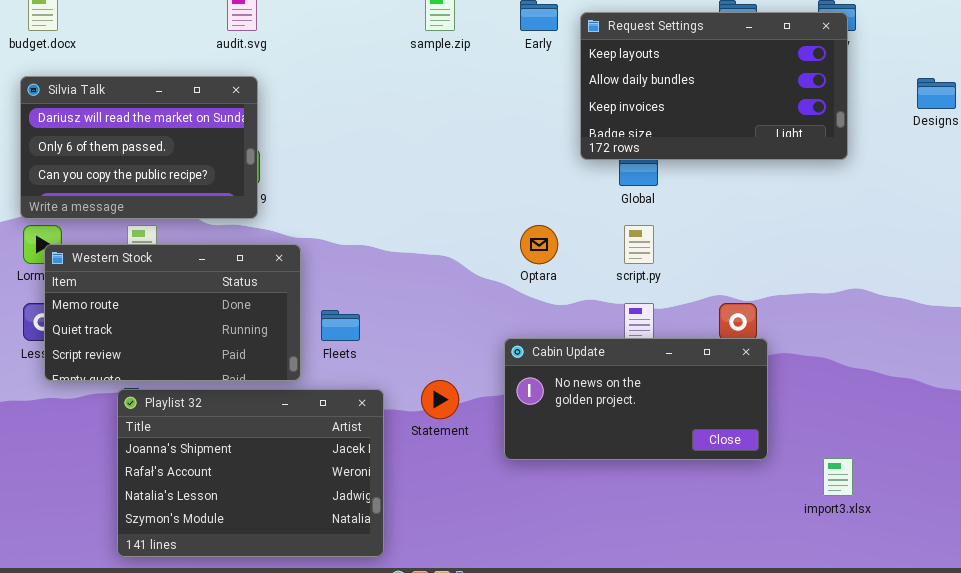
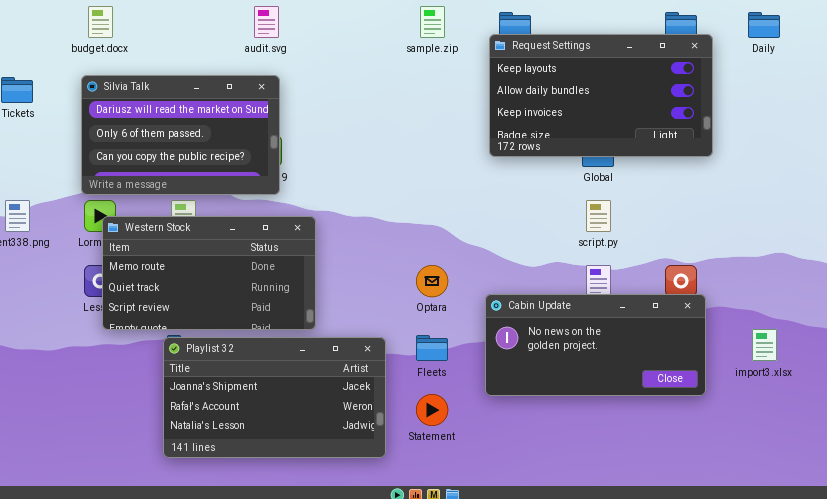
Request Settings: [580,12,848,160] -> [489,34,713,157], moved
Optara: [520,225,558,264] -> [416,265,448,297], moved
Fleets: [321,310,360,341] -> [416,335,448,361], moved
Statement: [421,380,459,419] -> [416,394,448,426], moved
Playlist 32: [117,389,384,557] -> [163,337,386,458], resized
import3.xlsx: [823,458,853,496] -> [752,329,777,361], moved

